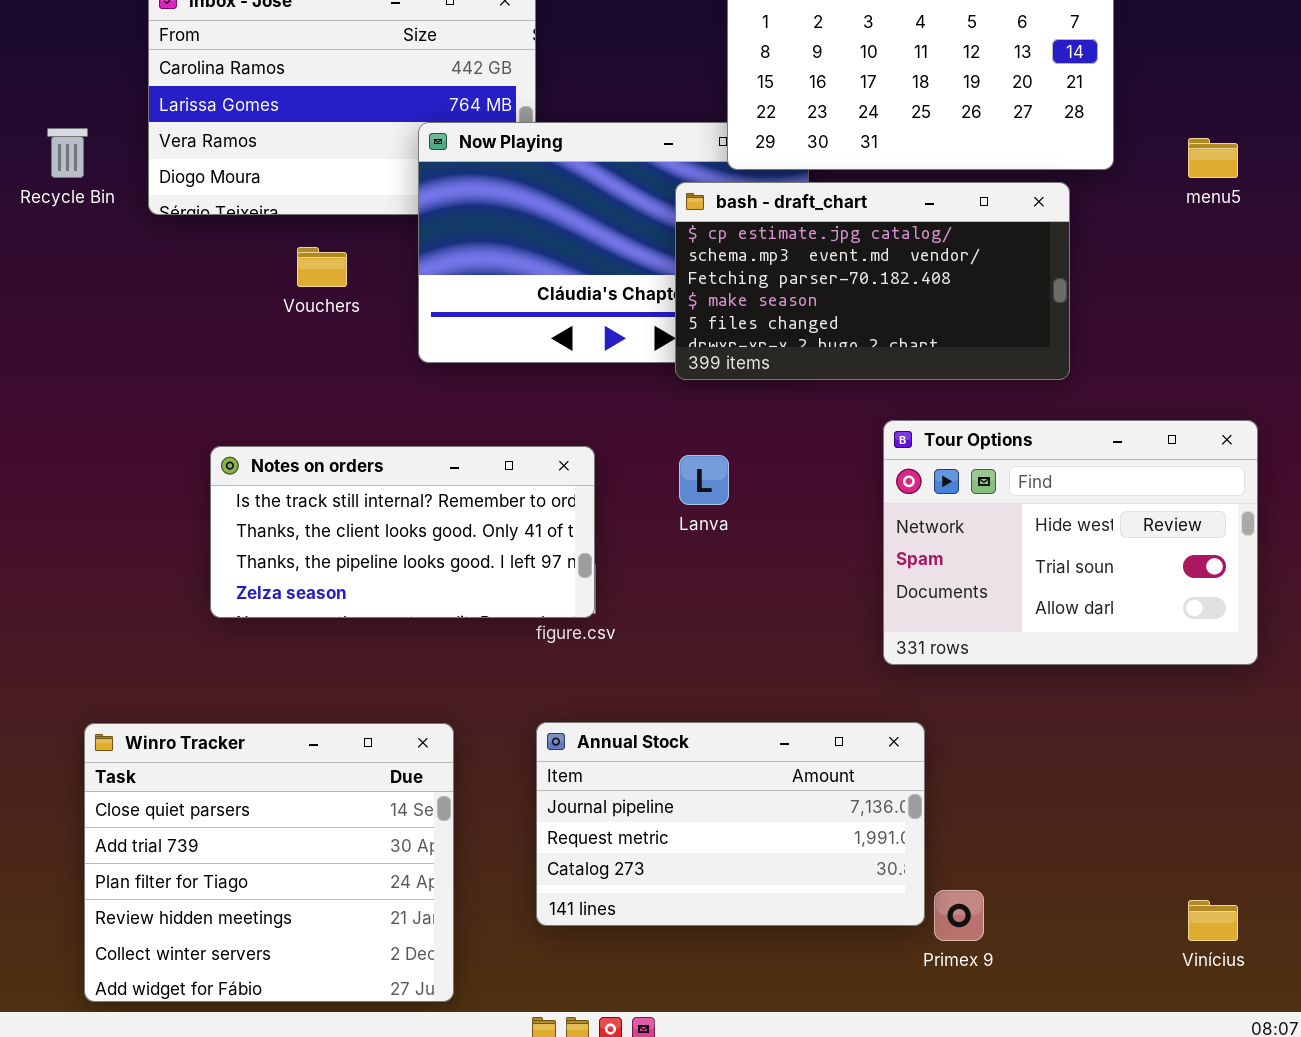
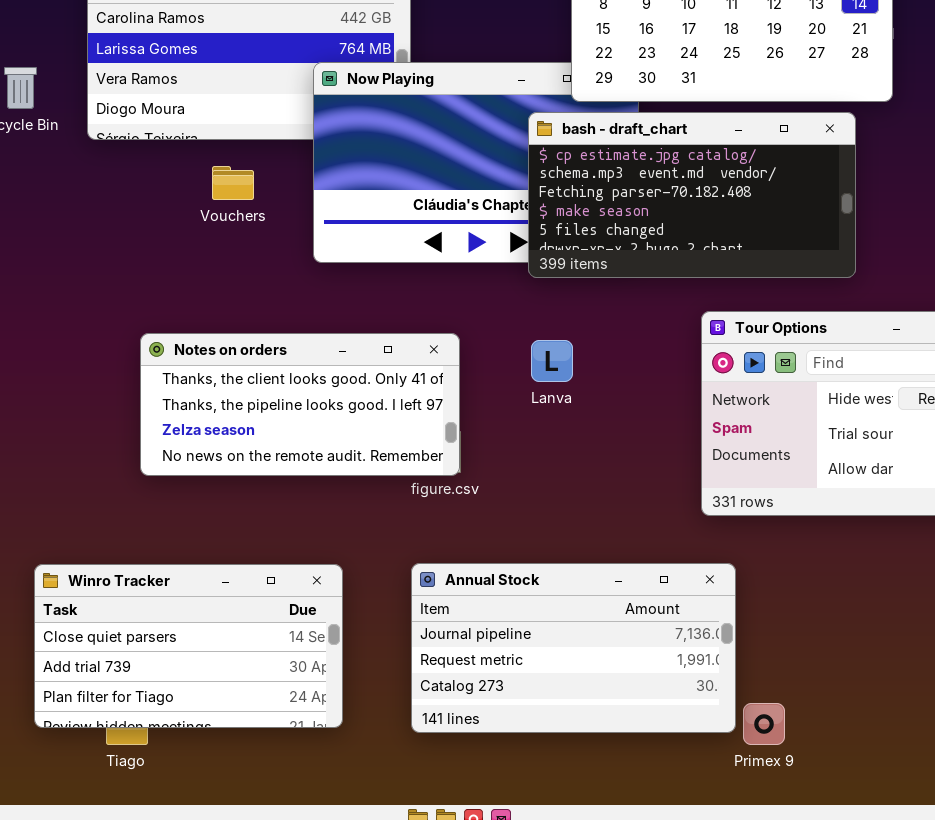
Notes on orders: [210,446,595,618] -> [140,333,460,476], scrolled down 1 row
Winro Tracker: [84,723,454,1002] -> [34,564,343,728], resized

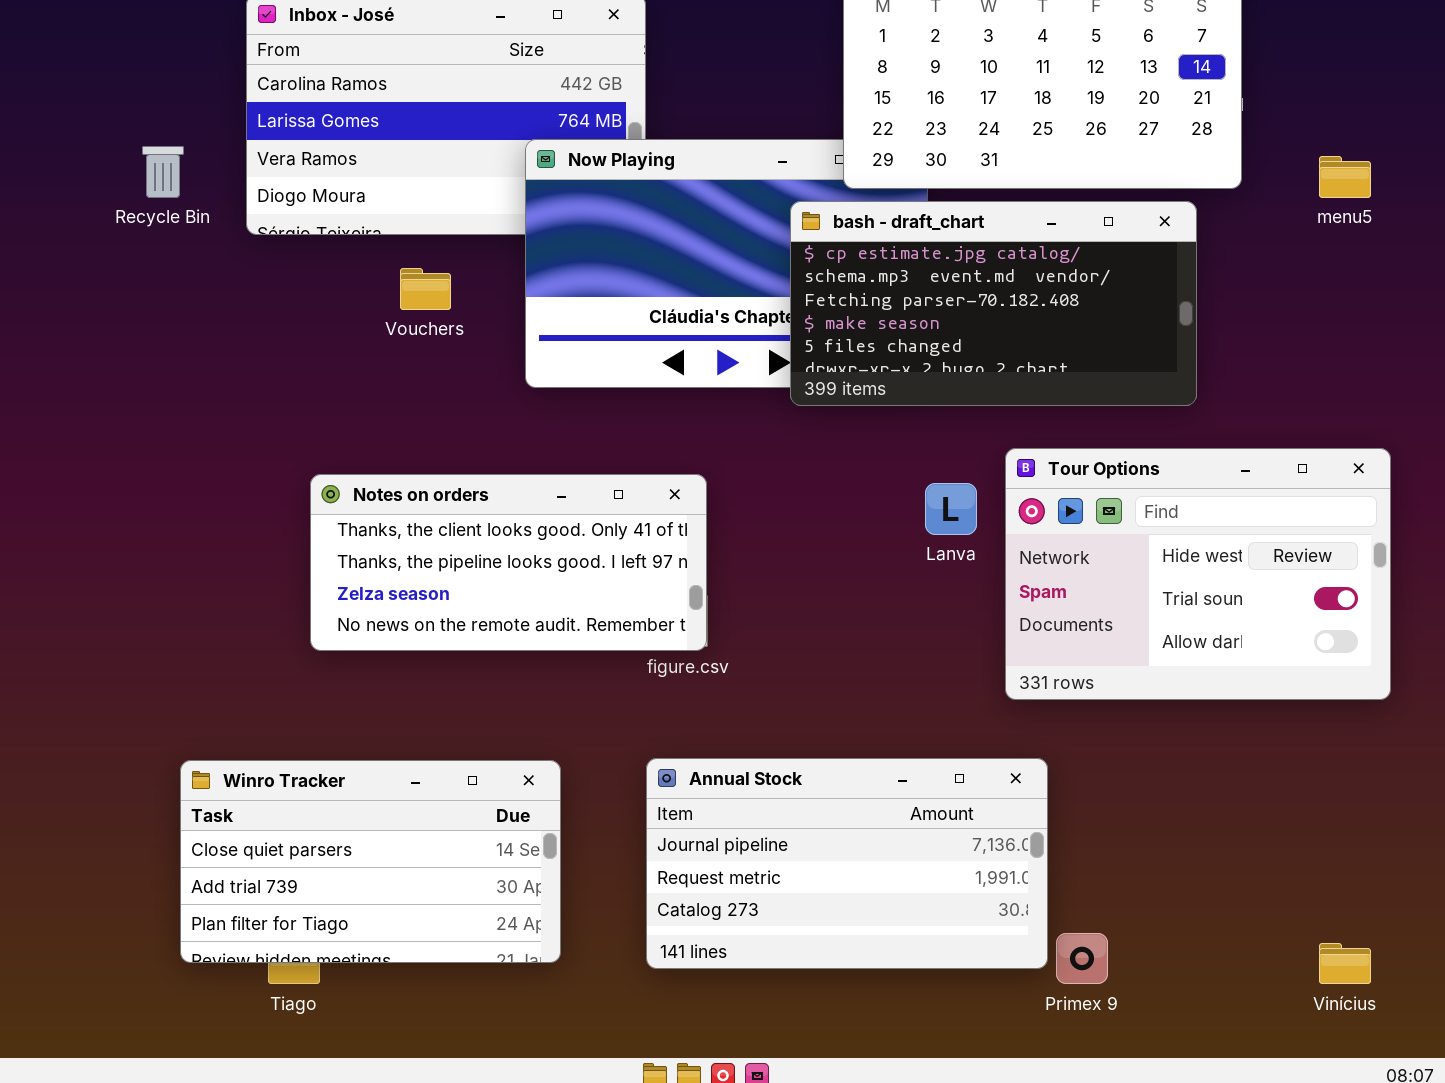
Lanva: [531,340,573,382] -> [925,483,977,535], moved

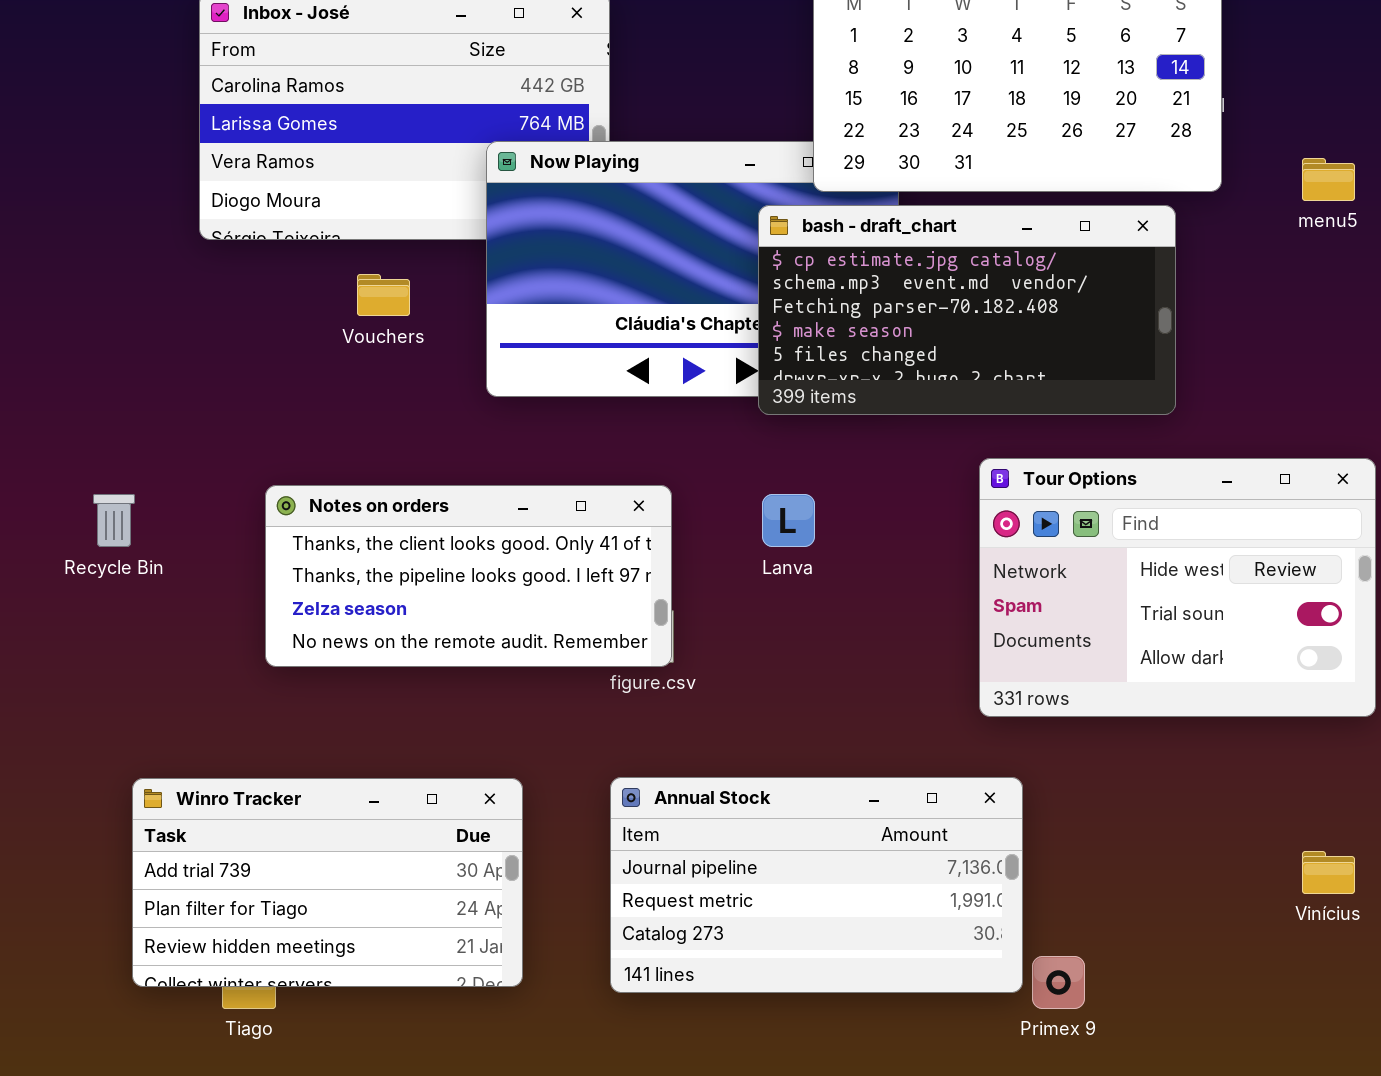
Recycle Bin: [142,146,184,198] -> [93,494,135,547], moved
Lanva: [925,483,977,535] -> [762,494,815,547], moved
Winro Tracker: [180,760,561,963] -> [132,778,523,987], scrolled down 1 row
Vinícius: [1319,943,1371,984] -> [1302,851,1355,894], moved

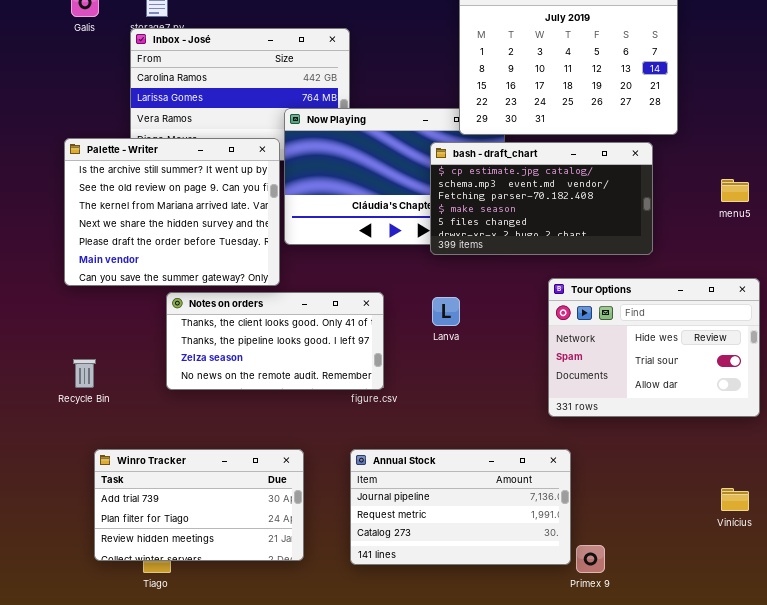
menu5: [1302,158,1355,201] -> [721,179,749,202], moved
Palette - Writer: none -> [64,138,280,286], opened
Recycle Bin: [93,494,135,547] -> [73,359,96,388], moved

